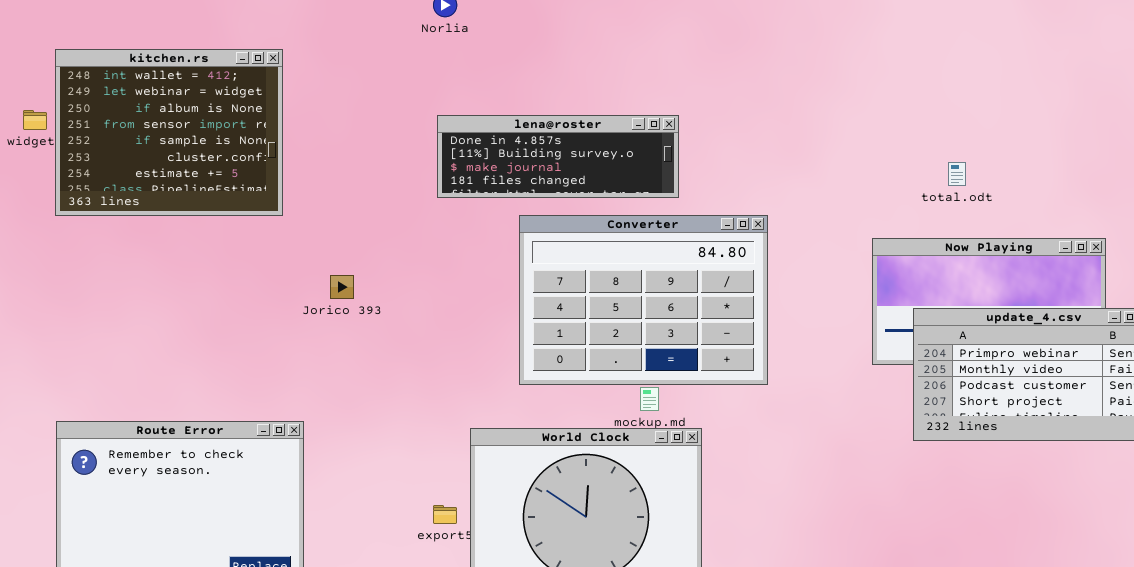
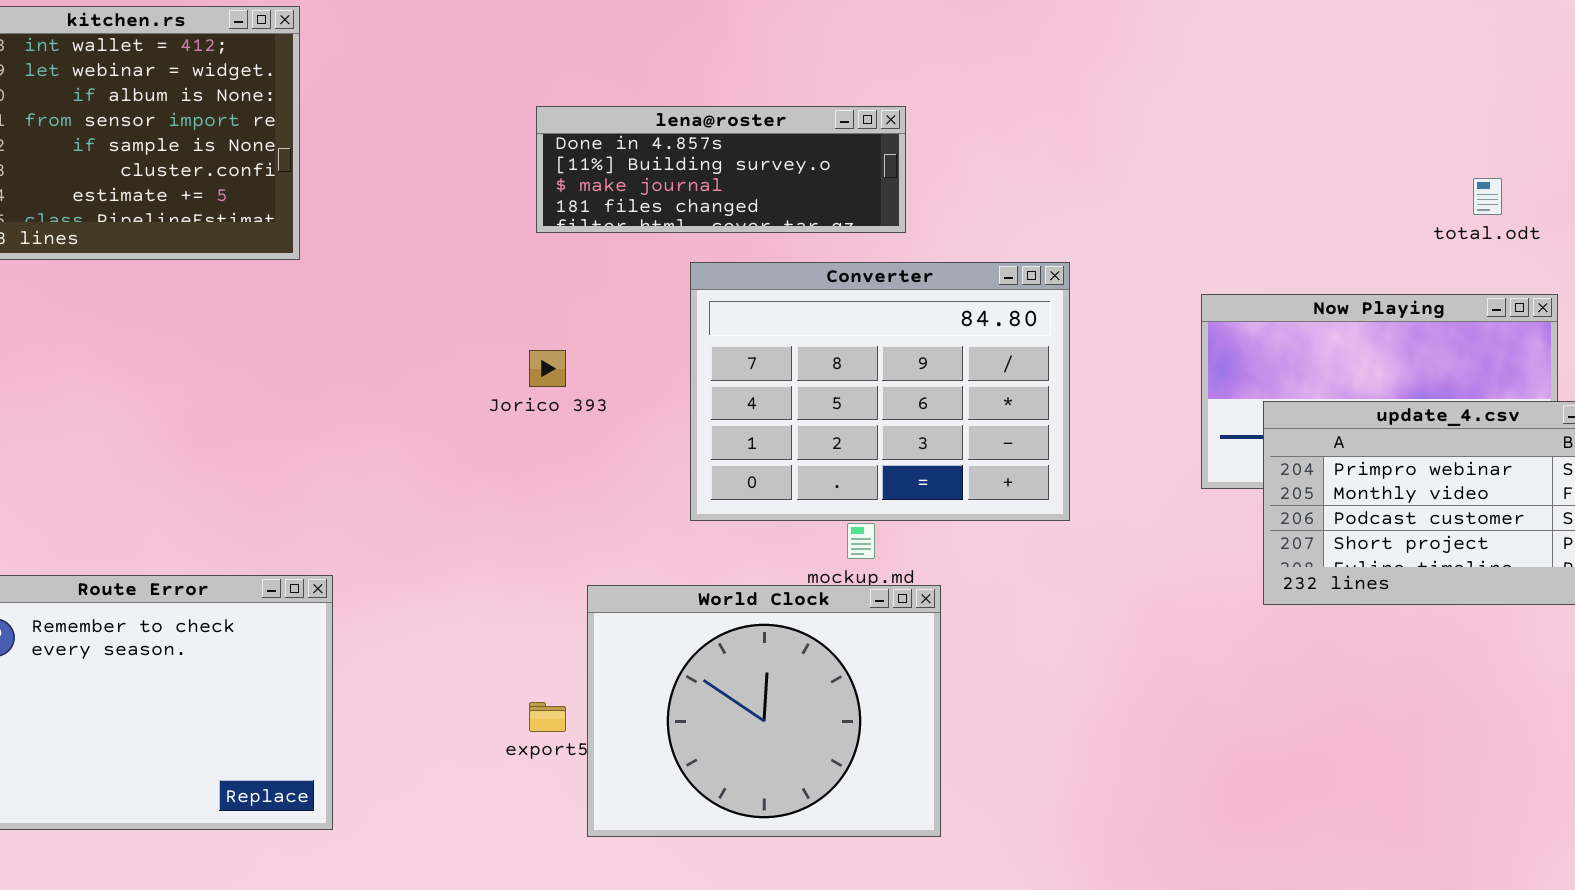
total.odt: [948,162,966,186] -> [1473,178,1502,215], moved
Converter: [519,215,768,385] -> [690,262,1070,521], moved
Jorico 393: [330,275,354,299] -> [529,350,566,387], moved

